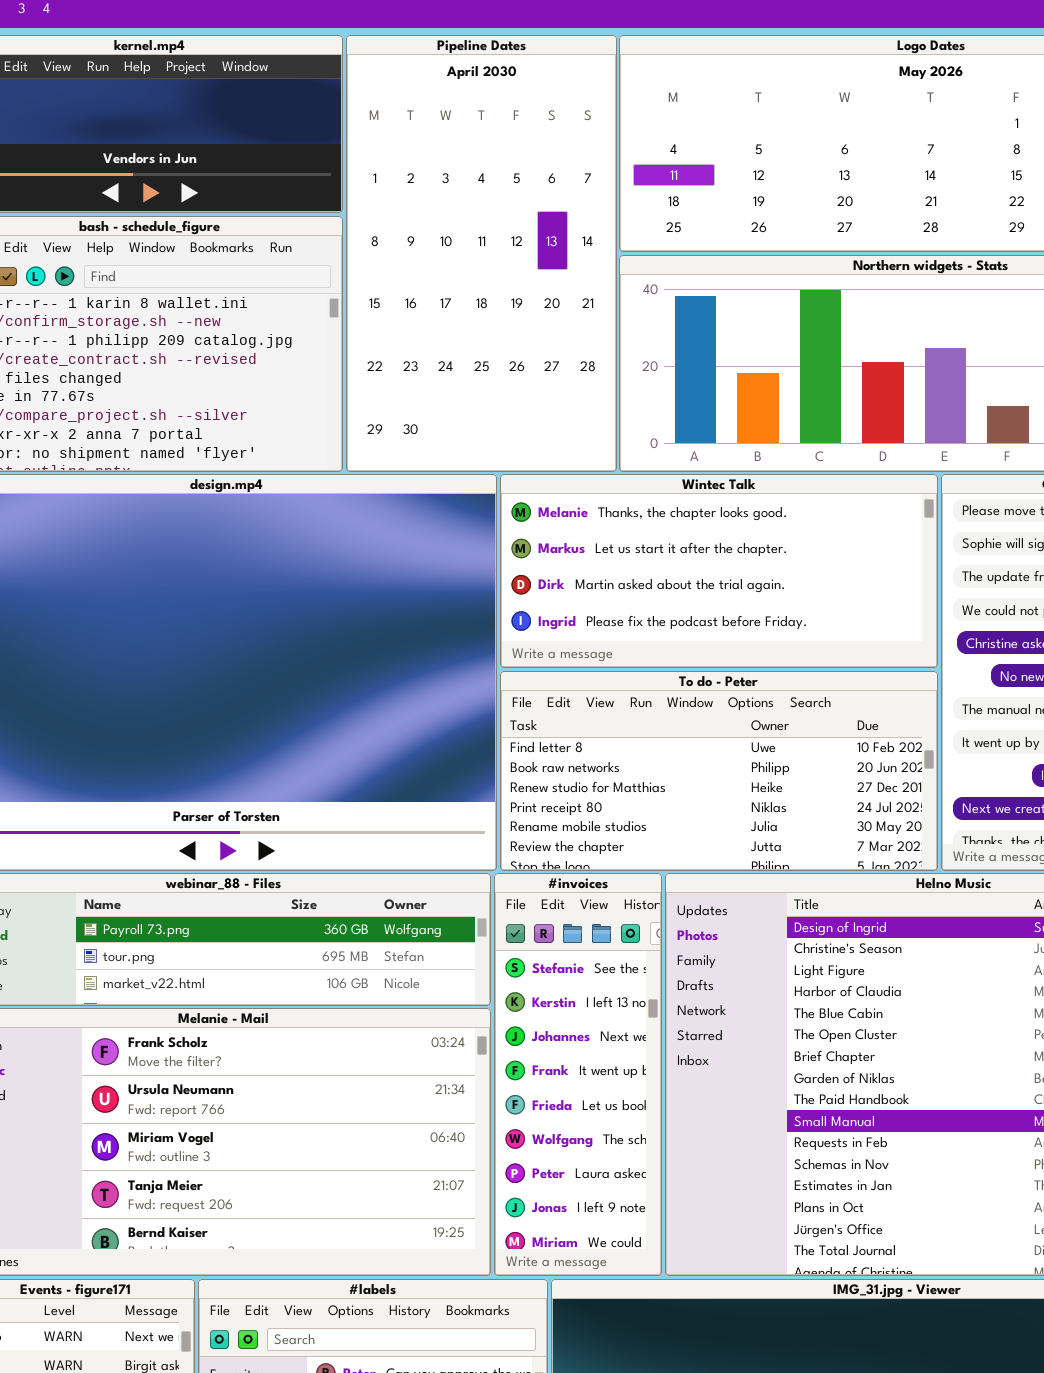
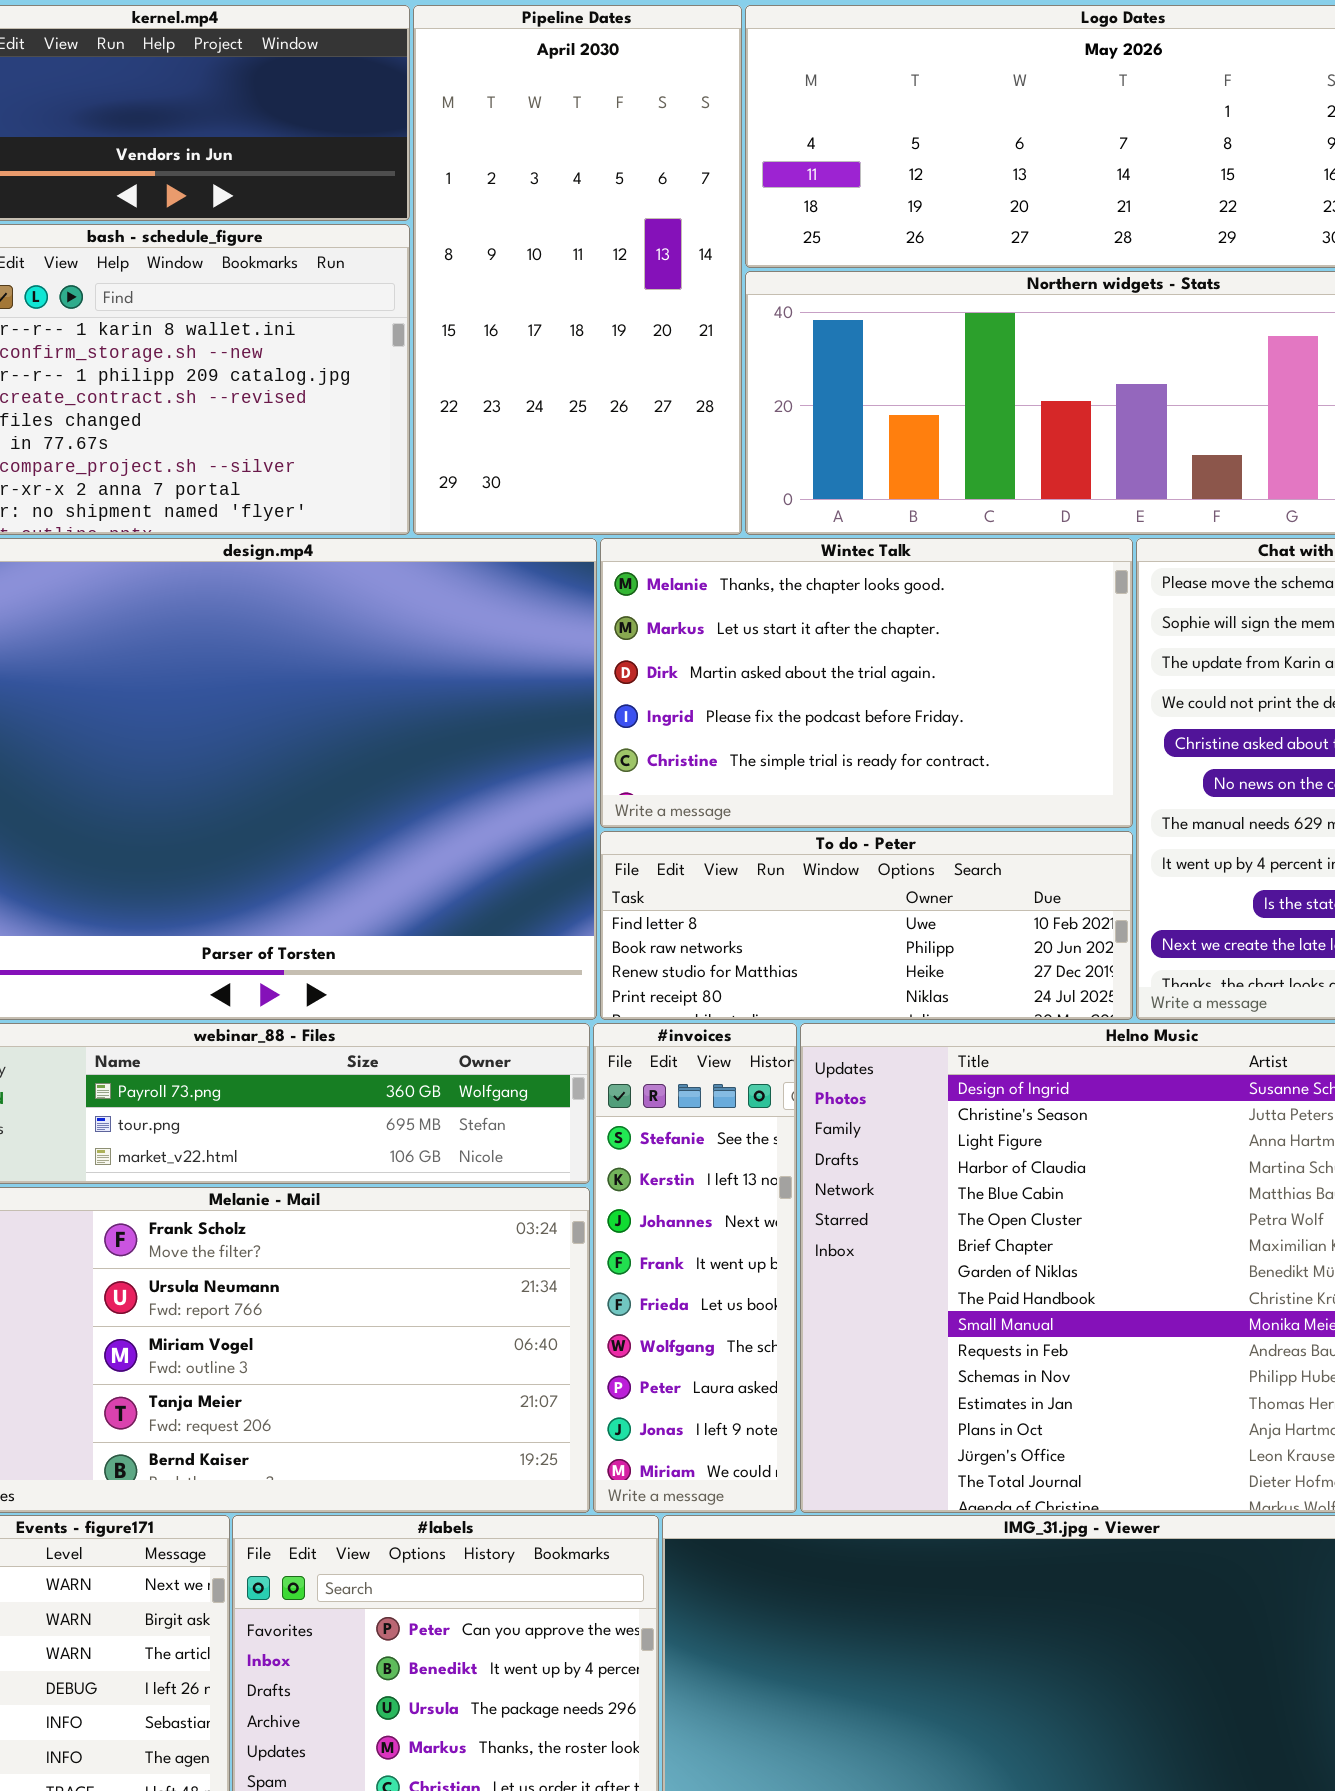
Wintec Talk: [500,474,938,668] -> [600,538,1133,828], resized
To do - Peter: [500,671,938,871] -> [600,831,1133,1020], resized

